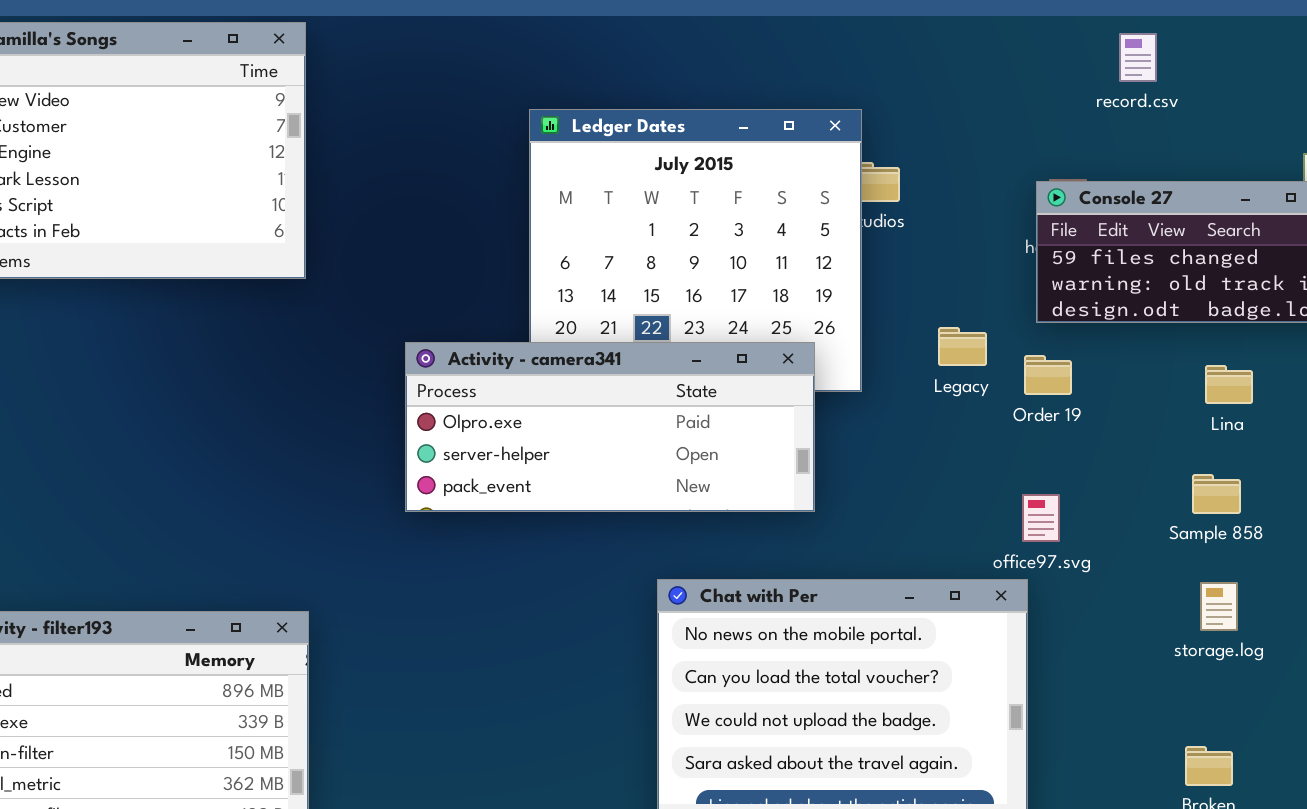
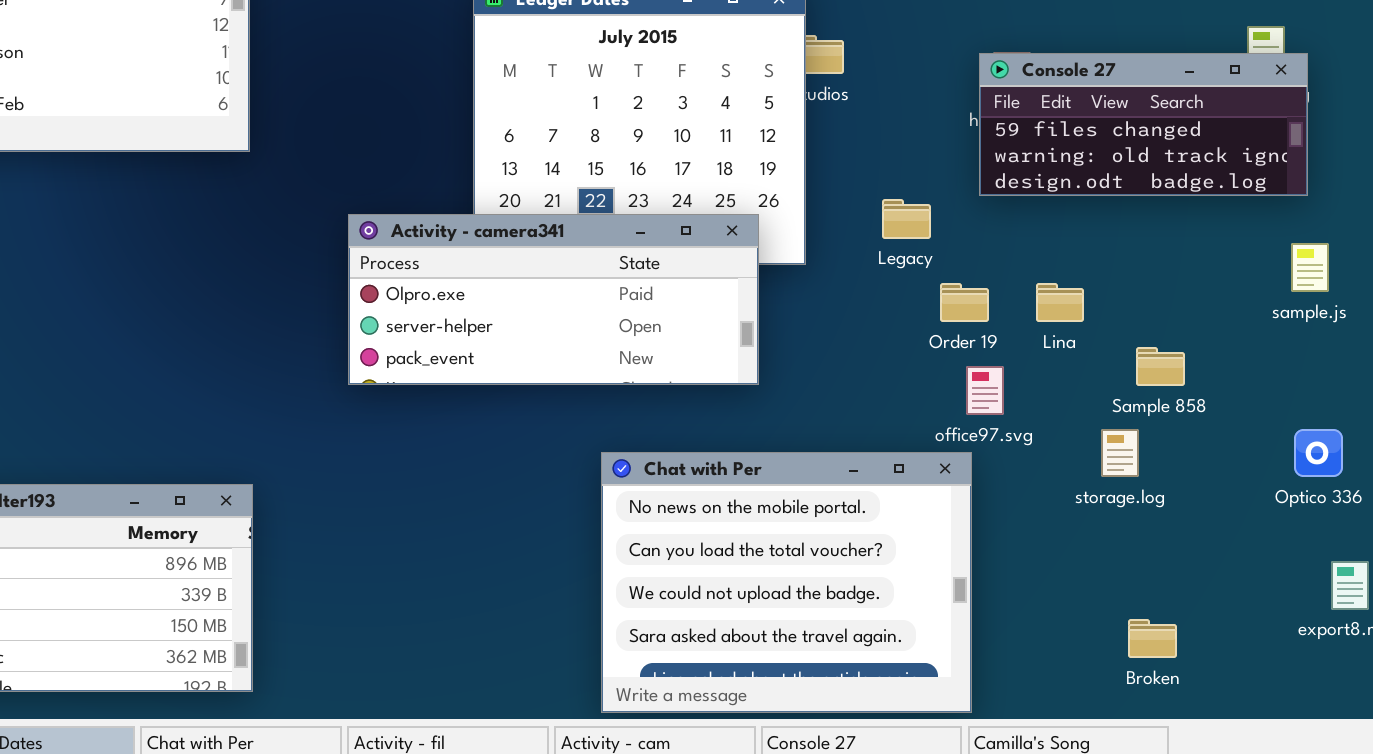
Order 19: [1024,355,1072,395] -> [940,283,989,322], moved
Lina: [1205,365,1253,404] -> [1036,283,1084,322], moved
storage.log: [1200,582,1238,631] -> [1101,429,1139,477], moved

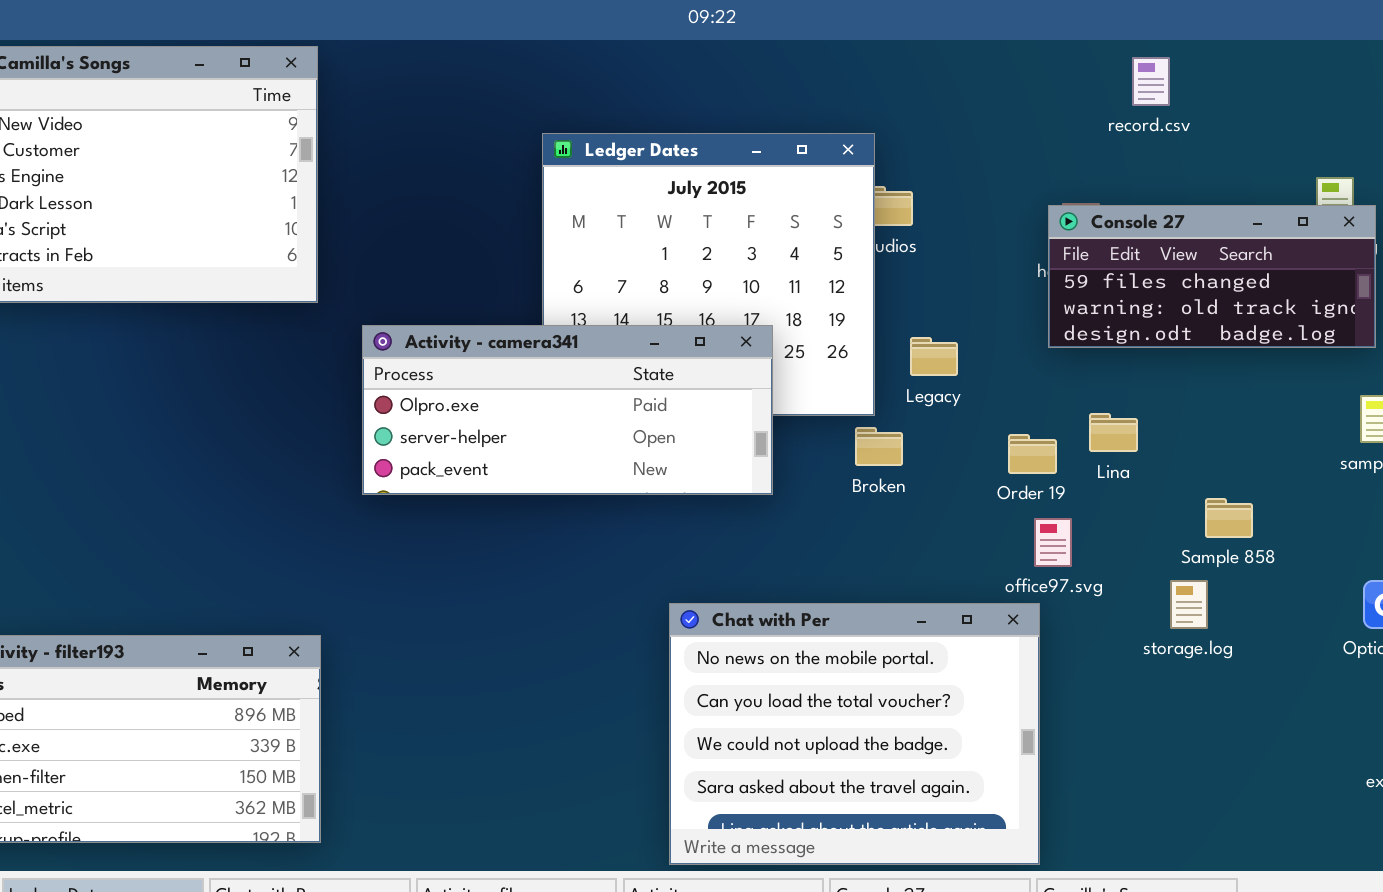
Legacy: [882,199,931,239] -> [910,337,958,376], moved
Activity - camera341: [348,214,759,385] -> [362,325,773,495], moved
Lina: [1036,283,1084,322] -> [1089,413,1138,452], moved
Broken: [1128,619,1177,658] -> [855,427,903,466], moved

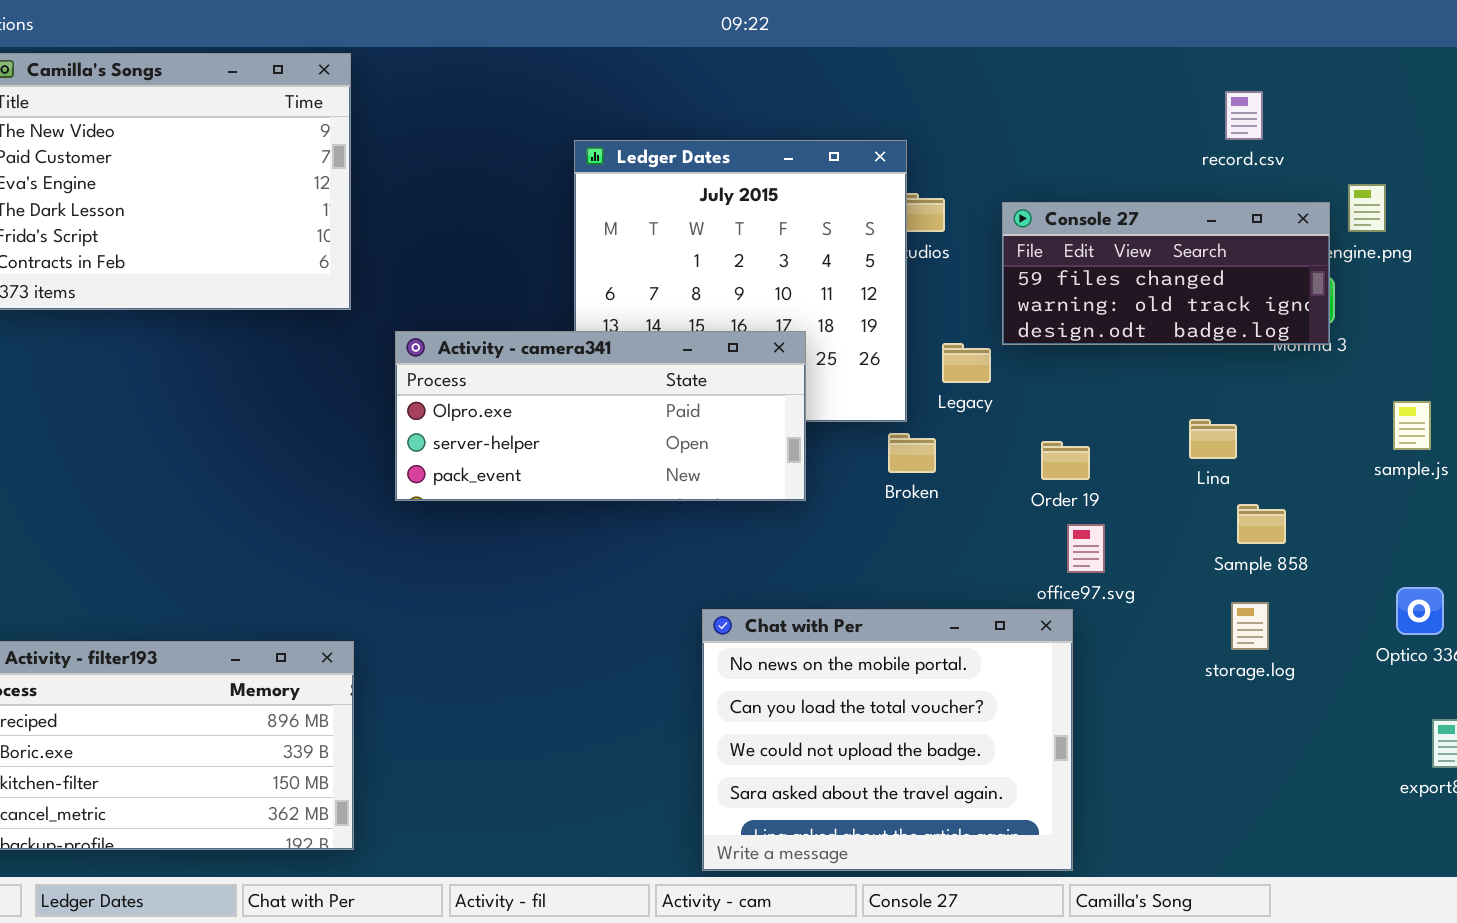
record.csv: [1132,57,1170,106] -> [1225,91,1263,140], moved
Console 27: [1048,205,1376,348] -> [1002,202,1330,345], moved
Lina: [1089,413,1138,452] -> [1189,419,1237,459], moved
storage.log: [1170,580,1208,629] -> [1231,602,1269,650], moved

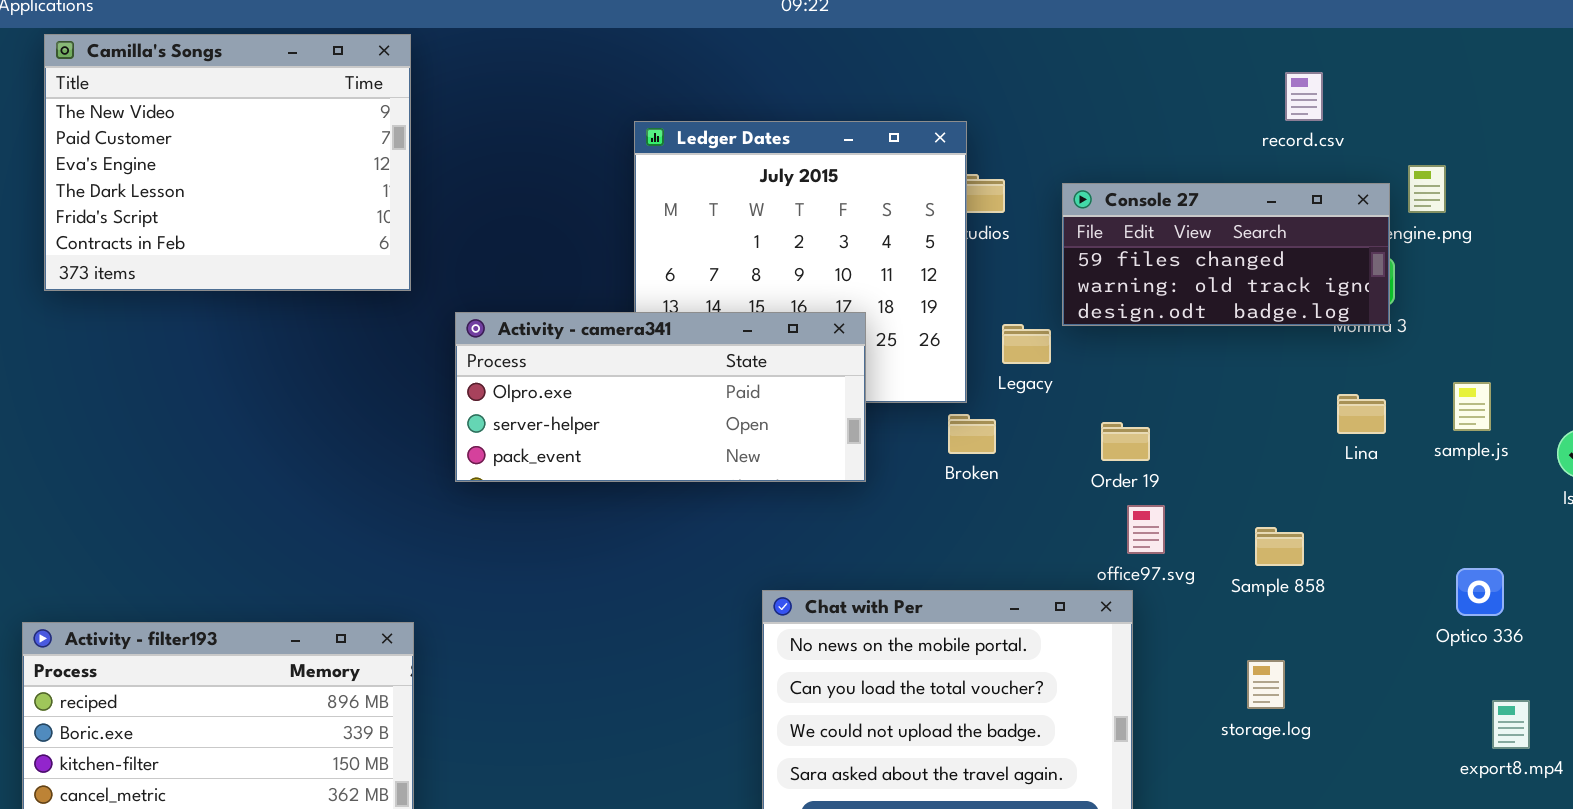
Lina: [1189,419,1237,459] -> [1337,394,1386,434], moved
Sample 858: [1237,504,1286,544] -> [1255,527,1304,566], moved
storage.log: [1231,602,1269,650] -> [1247,660,1285,709], moved

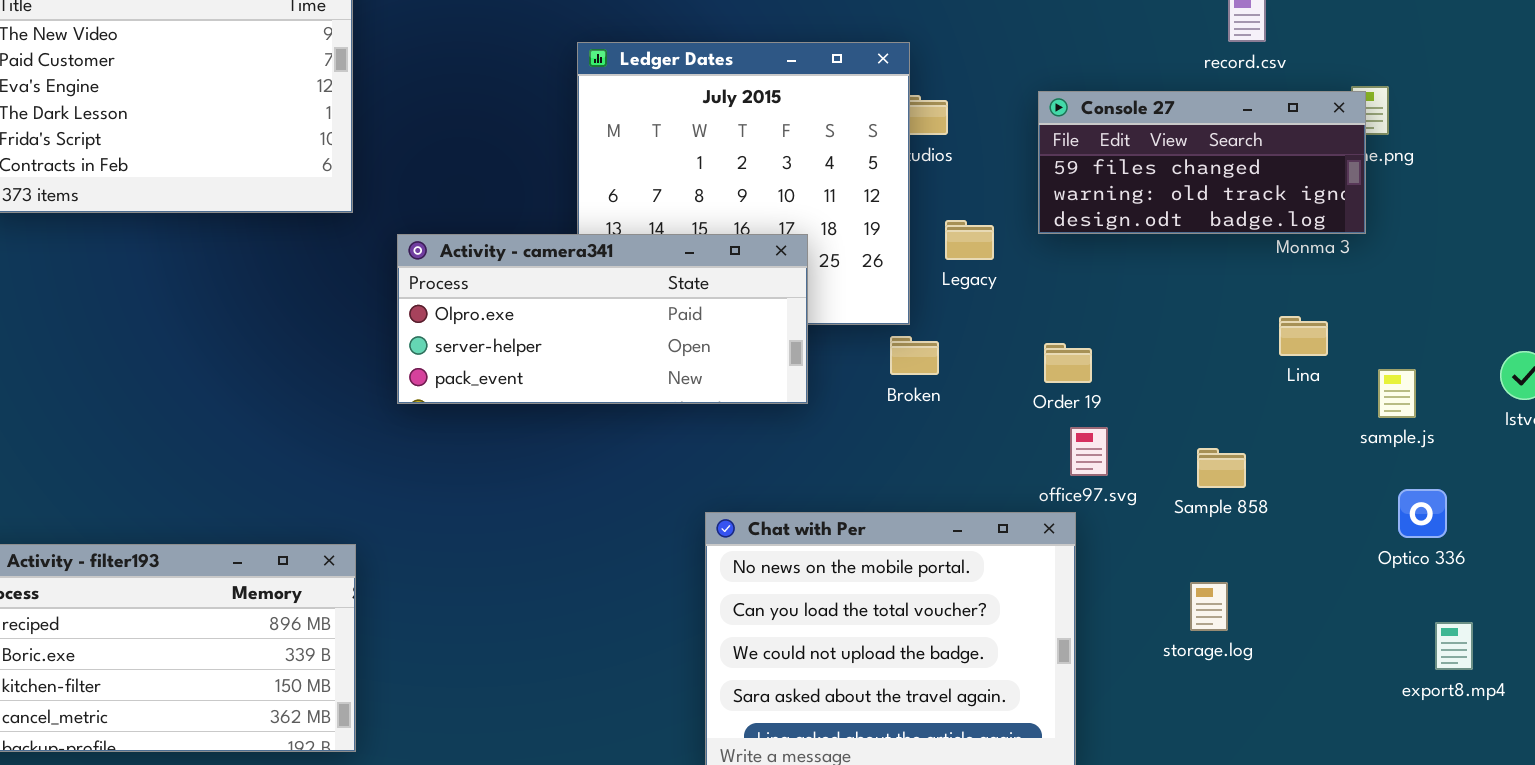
Console 27: [1062,183,1390,326] -> [1038,91,1366,234], moved
Legacy: [1002,324,1051,364] -> [945,220,994,260], moved
sample.js: [1453,382,1491,431] -> [1378,369,1416,418], moved

